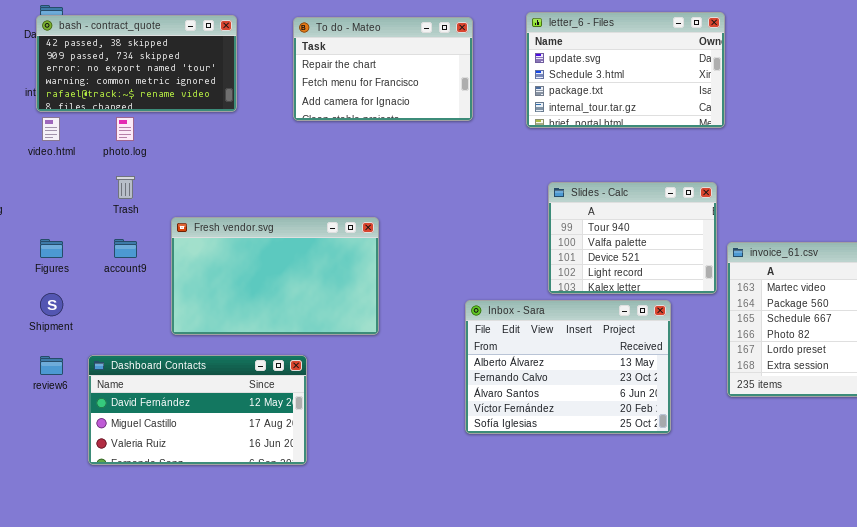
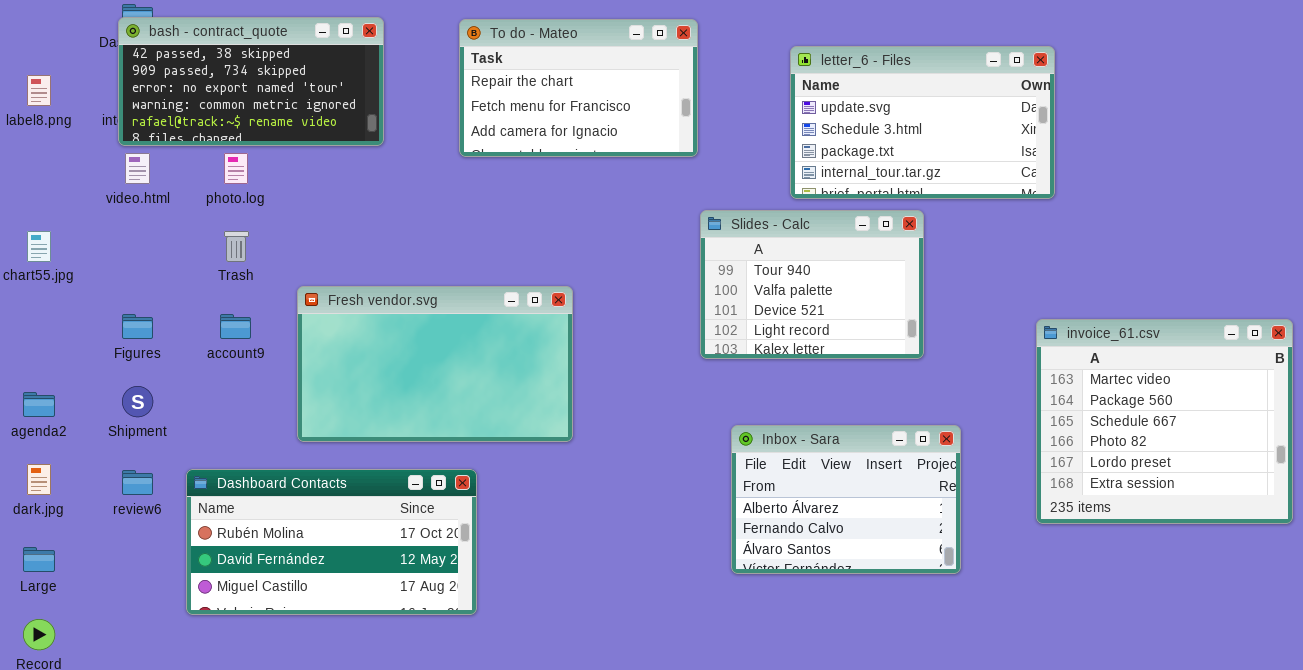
letter_6 - Files: [526,12,725,128] -> [790,46,1055,199], moved
Slides - Calc: [548,182,717,294] -> [700,210,924,359], moved
Inbox - Sara: [465,300,671,434] -> [731,425,961,574], resized
Dashboard Contacts: [88,355,307,465] -> [186,469,477,615], scrolled up 1 row

